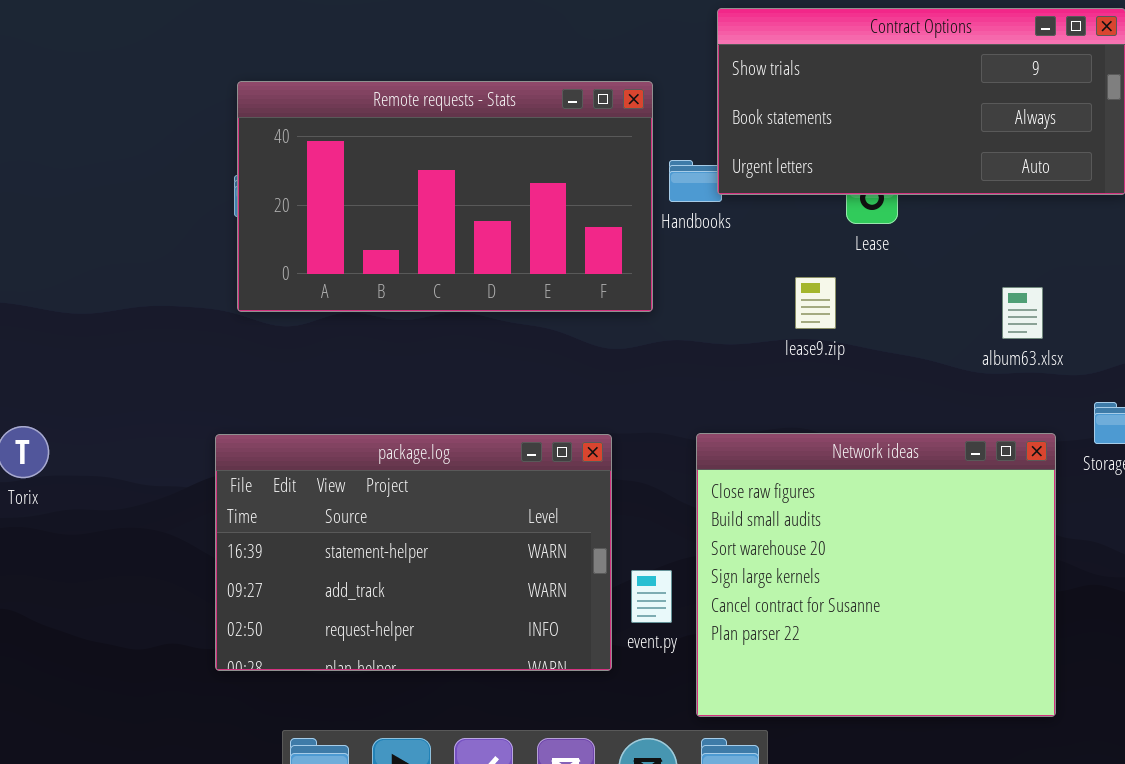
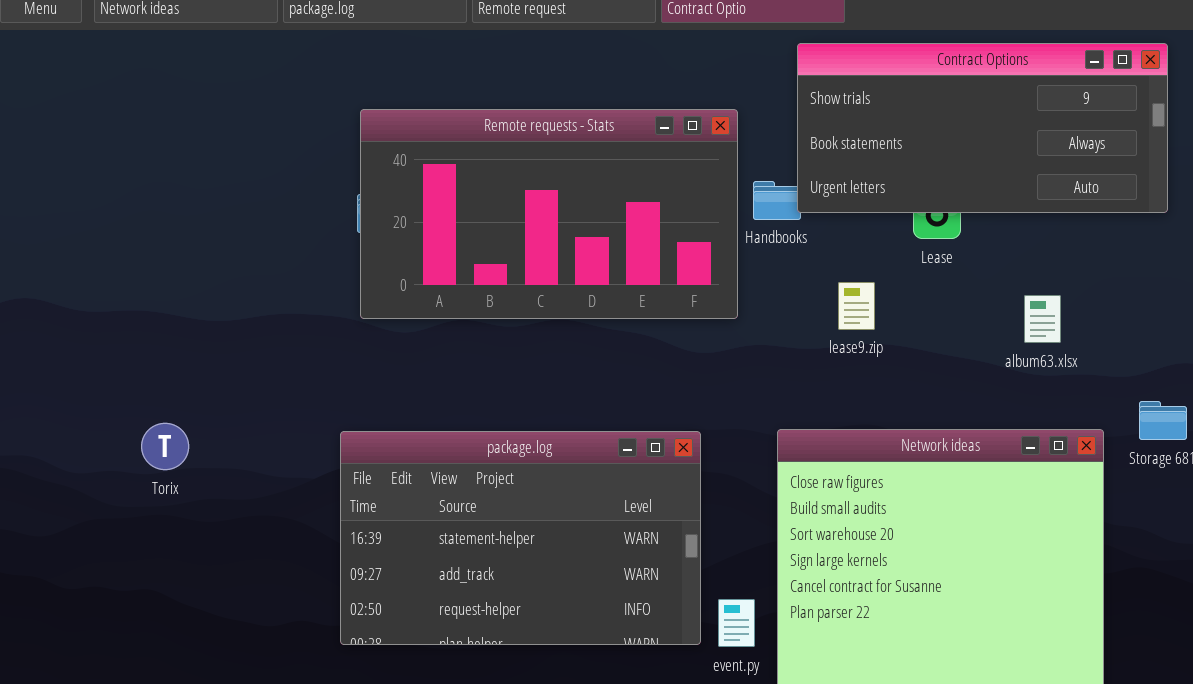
lease9.zip: [795,277,836,329] -> [838,282,875,330], moved
album63.xlsx: [1002,287,1043,339] -> [1024,295,1061,343], moved
event.py: [631,570,672,623] -> [718,599,755,647], moved

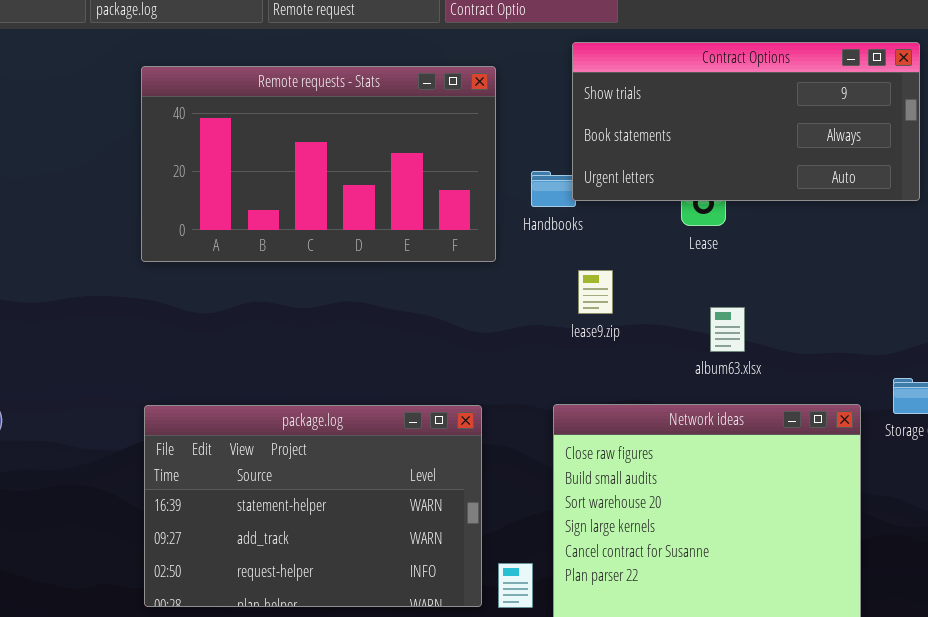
Remote requests - Stats: [360,109,738,319] -> [141,66,496,262], moved
lease9.zip: [838,282,875,330] -> [578,270,613,314], moved
album63.xlsx: [1024,295,1061,343] -> [710,307,745,352], moved

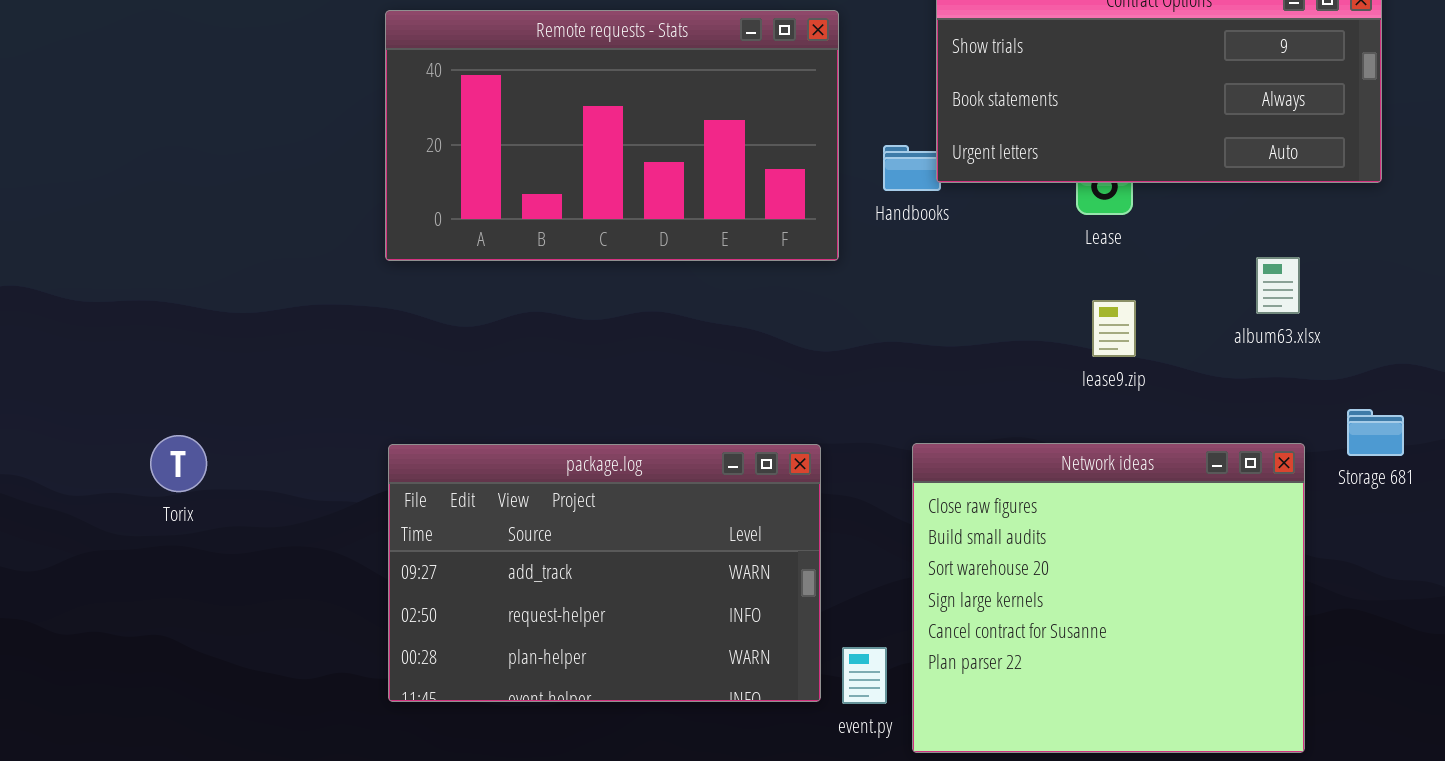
lease9.zip: [578,270,613,314] -> [1092,300,1136,357], moved
album63.xlsx: [710,307,745,352] -> [1256,257,1300,314], moved
package.log: [144,405,482,607] -> [388,444,821,702], scrolled down 1 row

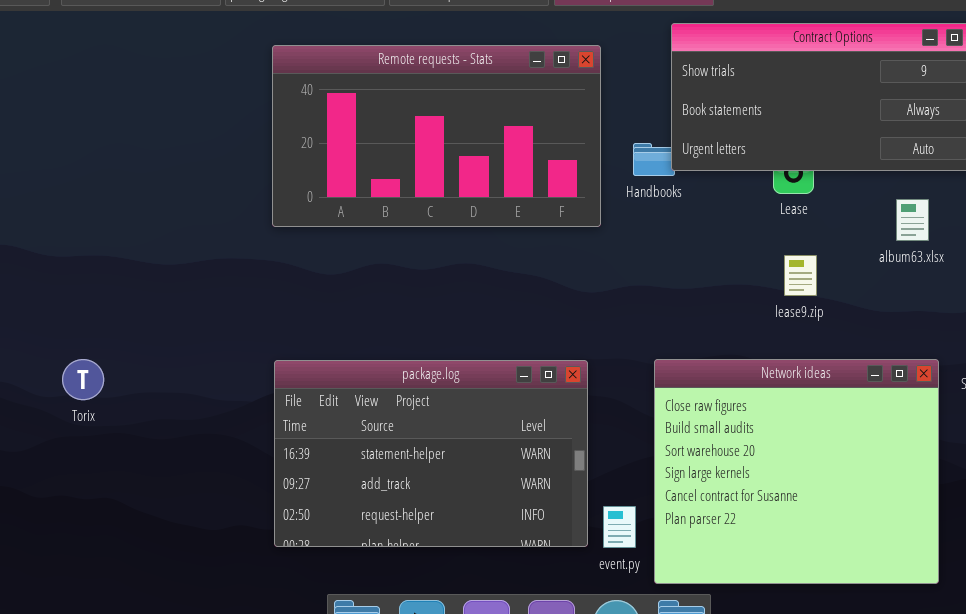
album63.xlsx: [1256,257,1300,314] -> [896,199,929,241], moved
Torix: [150,435,207,492] -> [62,359,104,400], moved
package.log: [388,444,821,702] -> [274,360,588,547], scrolled up 1 row

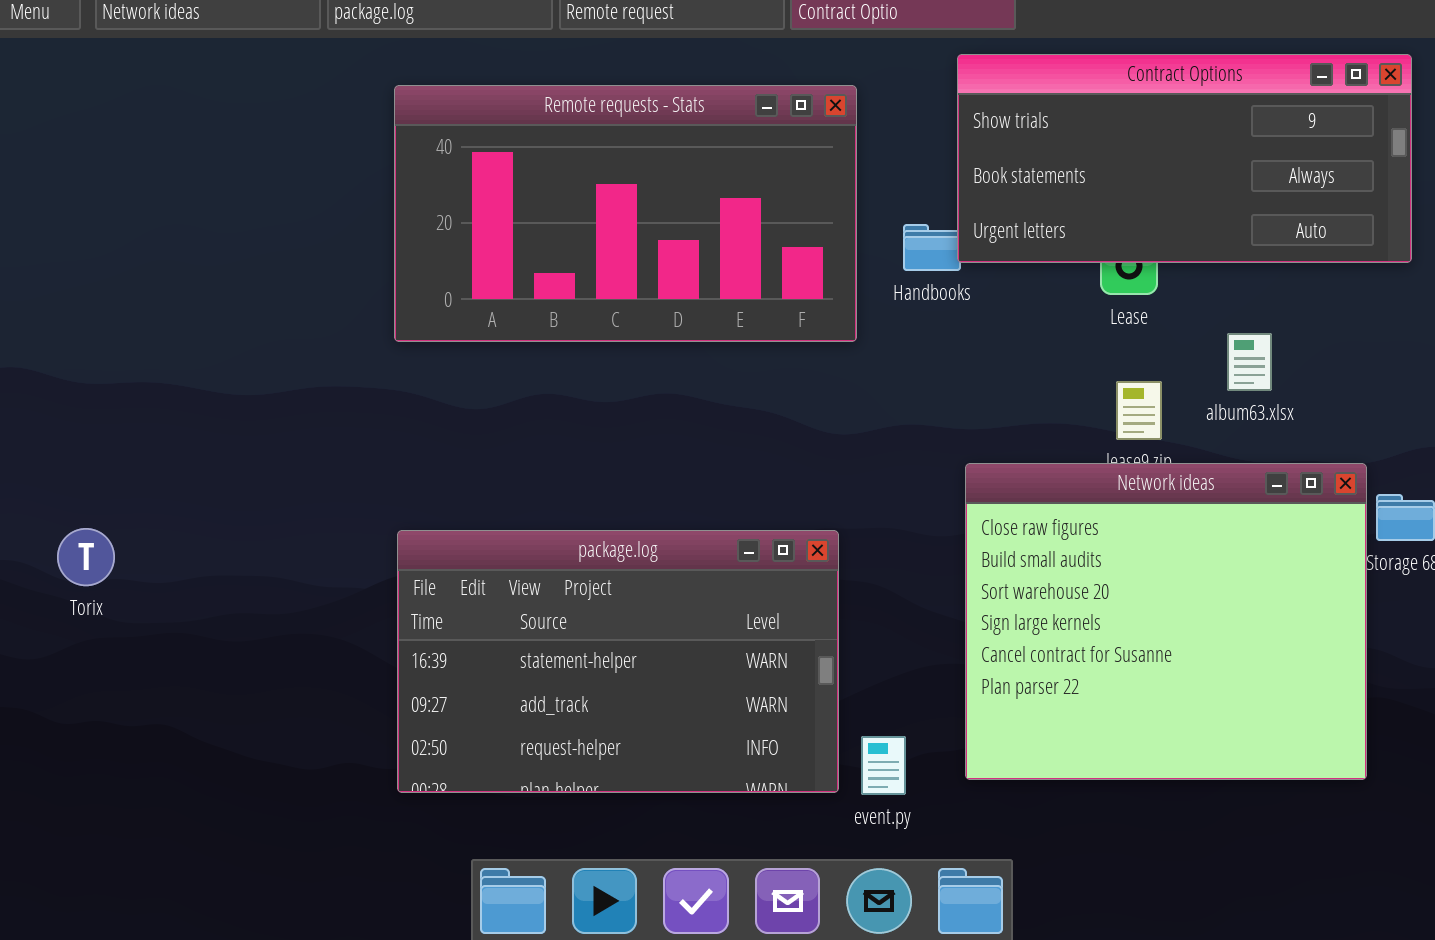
album63.xlsx: [896,199,929,241] -> [1227,333,1272,391], moved
Torix: [62,359,104,400] -> [57,528,115,586], moved
Network ideas: [654,359,939,584] -> [965,463,1367,780], moved

